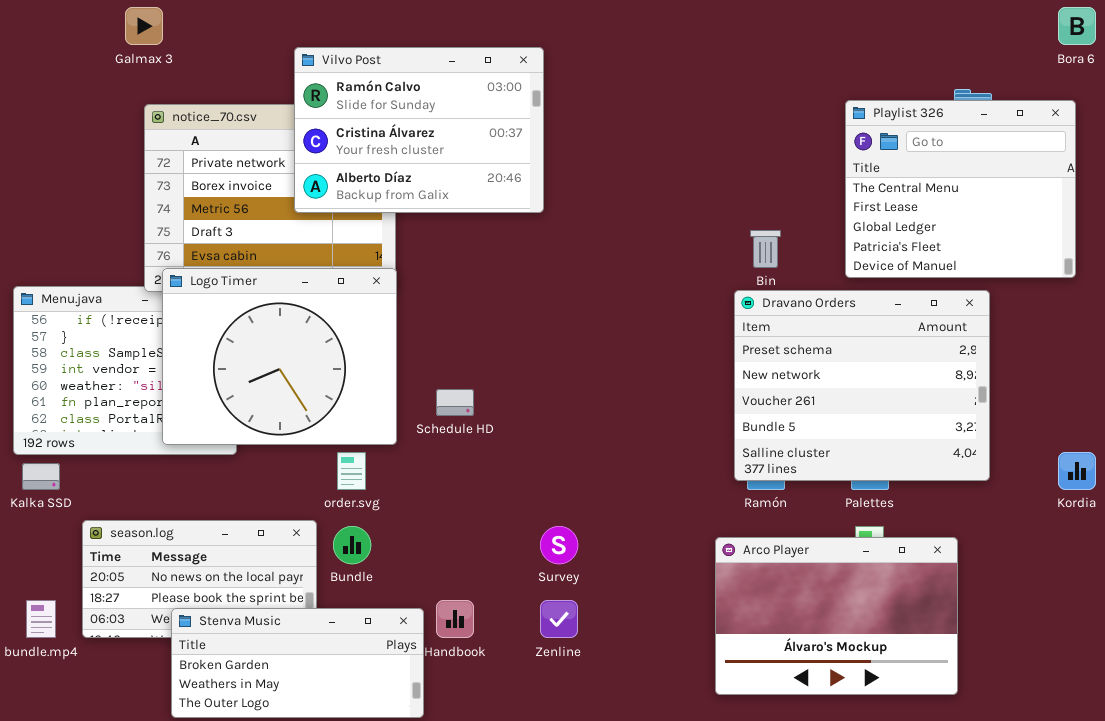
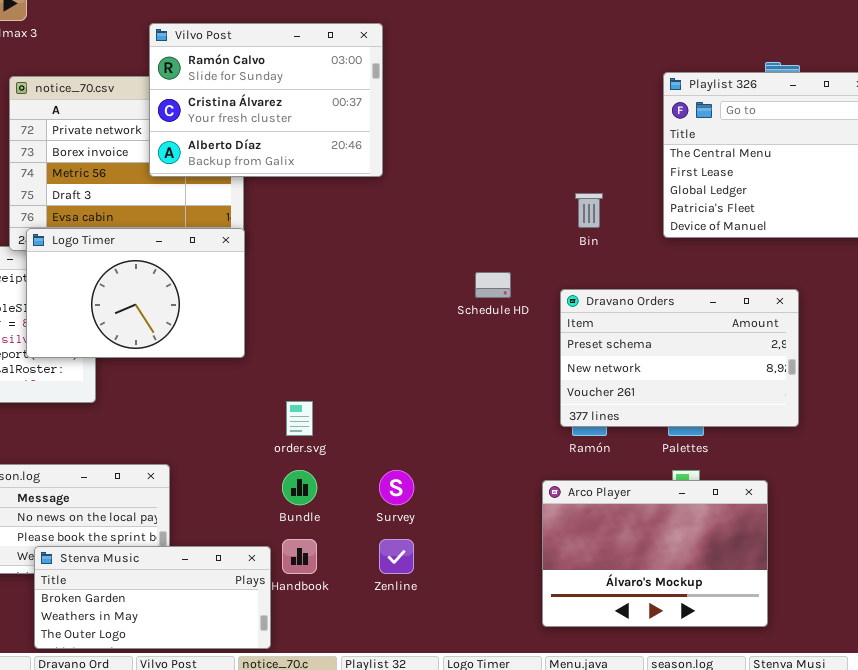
Logo Timer: [162,268,397,445] -> [26,228,245,358], resized
Dravano Orders: [734,290,990,481] -> [560,289,799,427], resized
Schedule HD: [436,389,474,416] -> [475,272,511,298], moved
order.svg: [337,452,366,490] -> [286,401,313,436], moved
Bundle: [333,526,371,564] -> [282,470,317,505], moved

